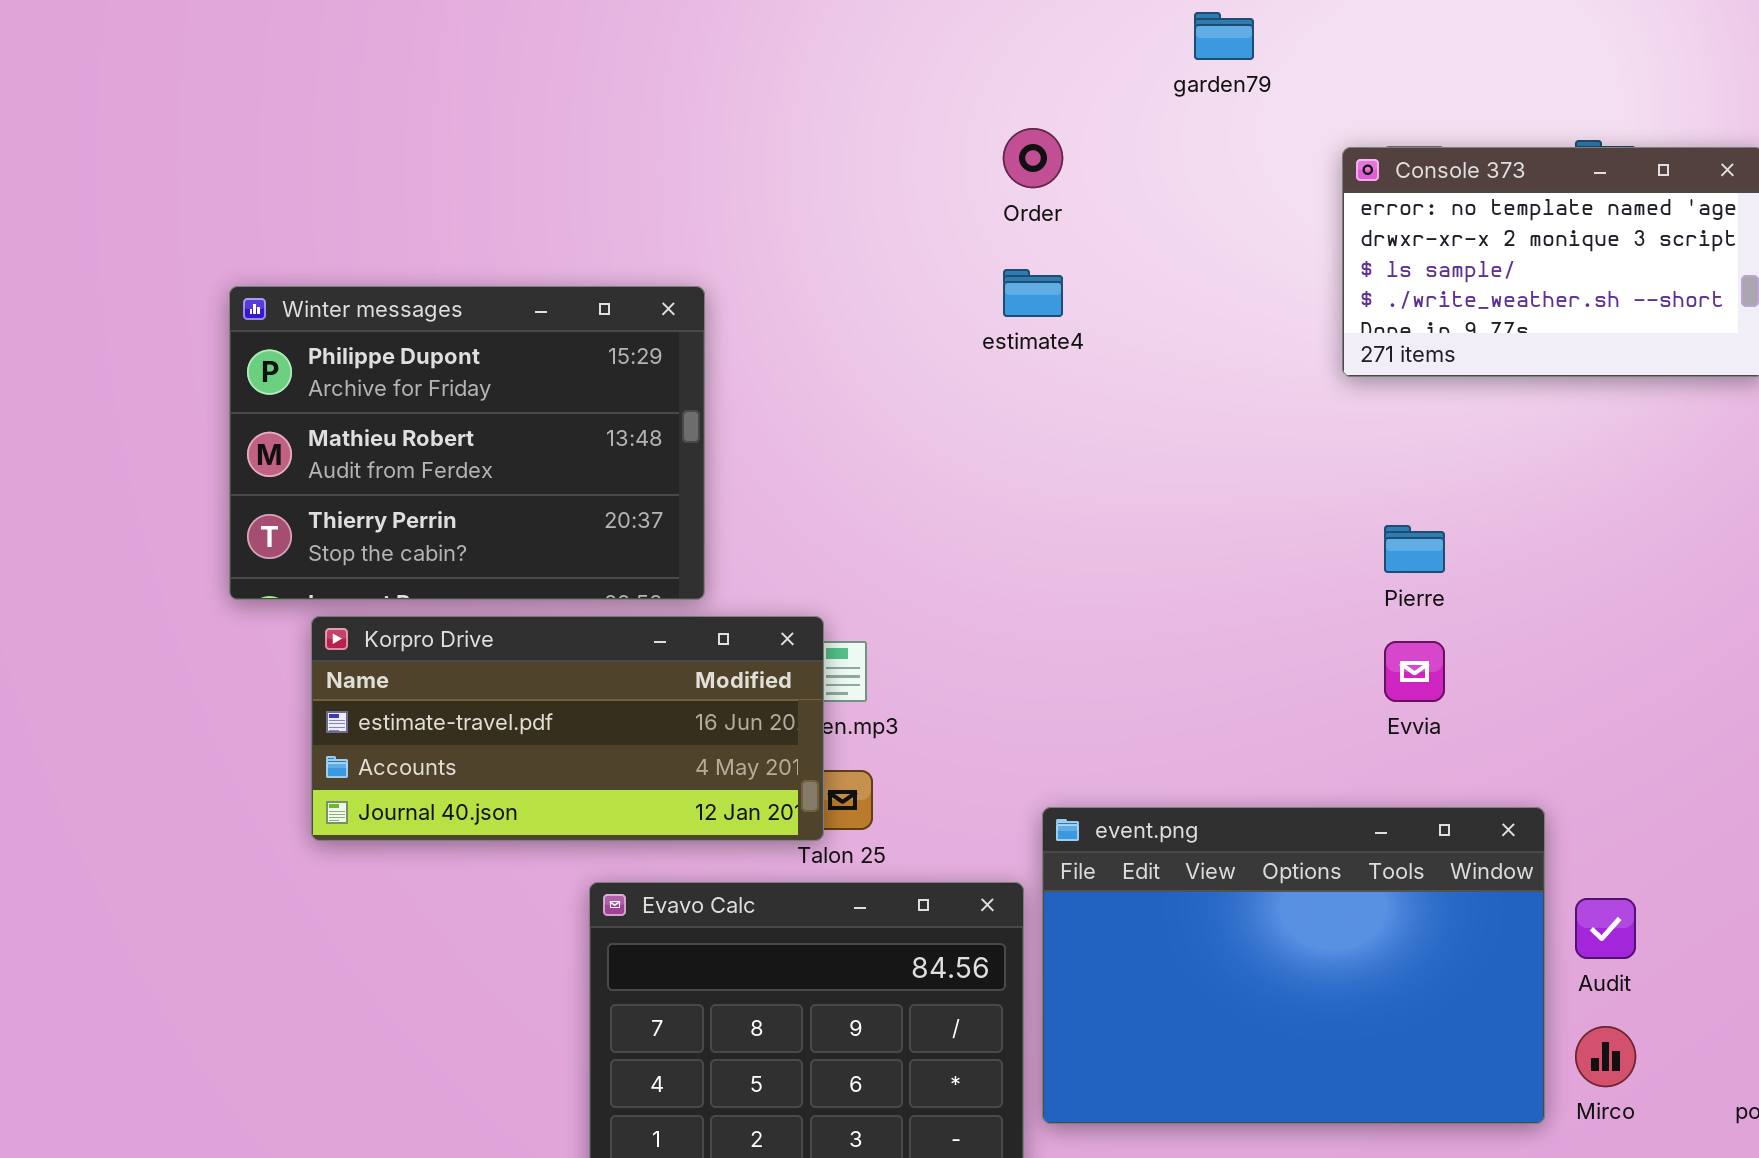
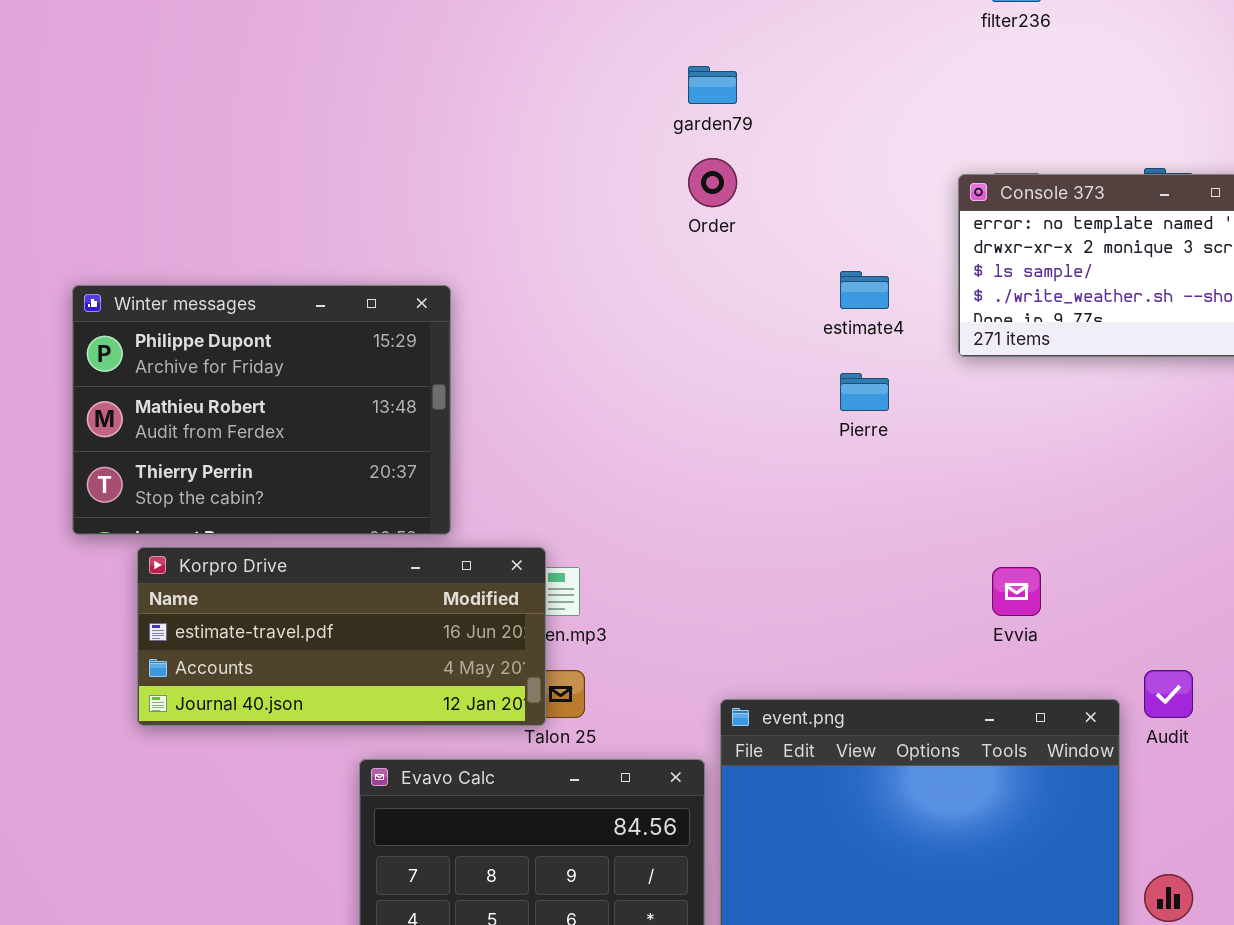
garden79: [1194,12,1254,60] -> [688,66,737,104], moved
estimate4: [1003,269,1063,317] -> [840,271,889,309], moved
Pierre: [1384,525,1445,573] -> [840,373,889,411], moved
Audit: [1575,898,1636,959] -> [1144,670,1193,718], moved

